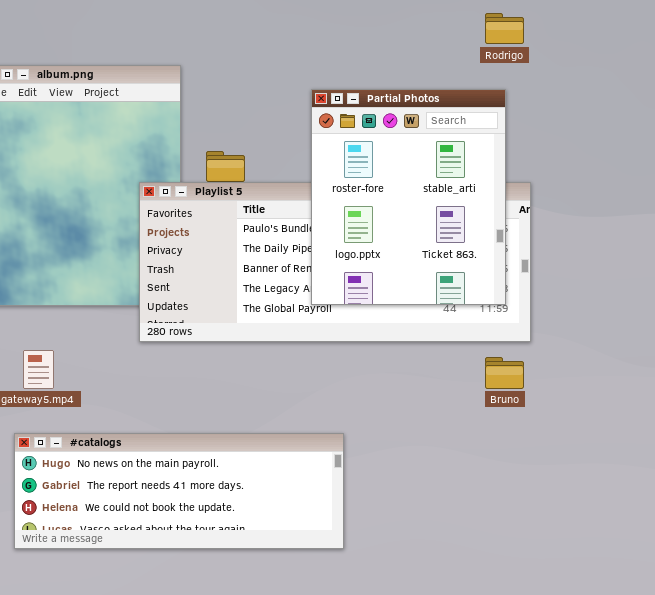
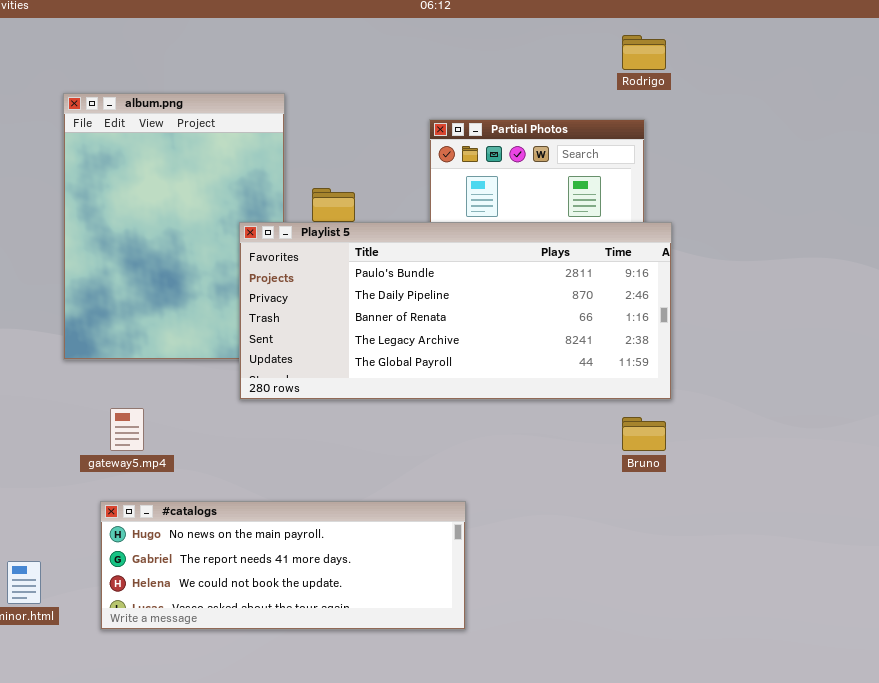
Playlist 5: [139,182,531,342] -> [239,222,672,400], raised

